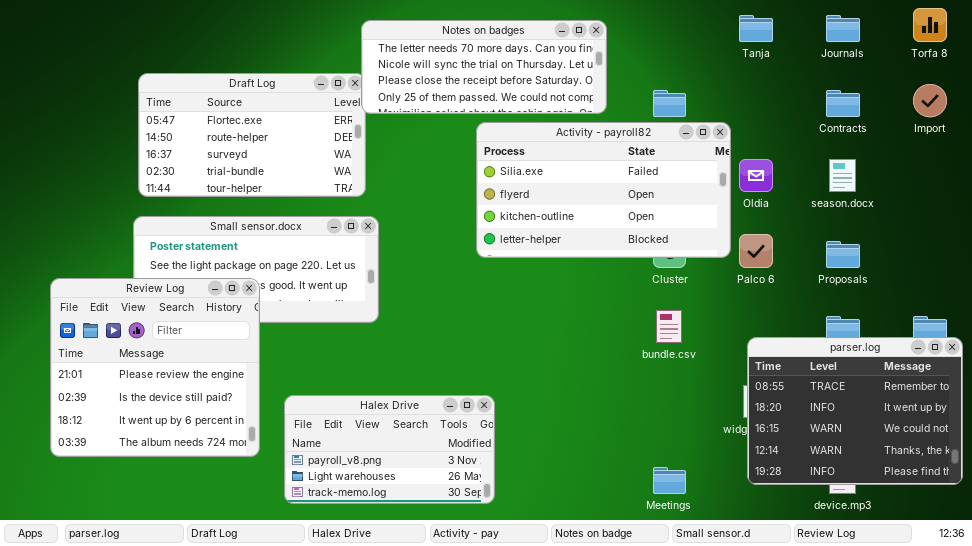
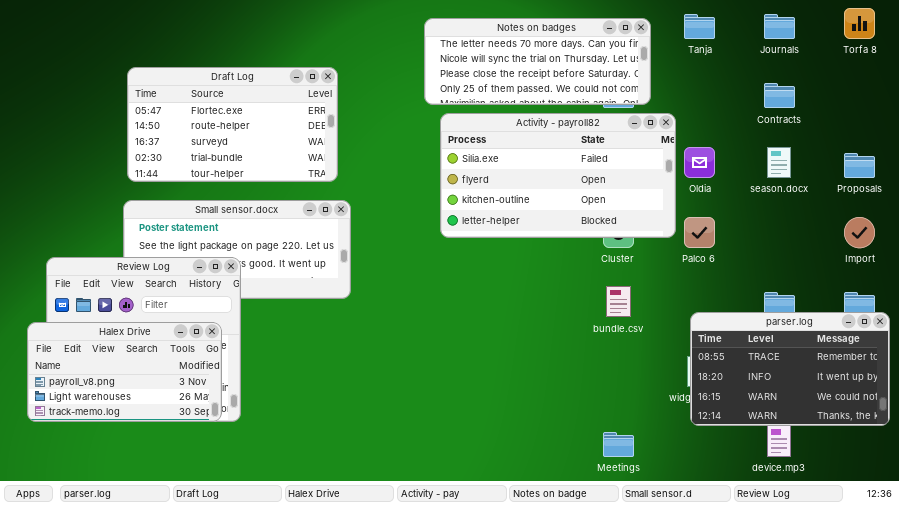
Notes on badges: [361,20,607,114] -> [424,18,651,105], moved
Import: [913,84,947,117] -> [844,217,875,248], moved
Proposals: [826,241,860,268] -> [844,153,875,178], moved
parser.log: [747,337,963,485] -> [690,312,890,426], resized
Halex Drive: [284,395,495,504] -> [27,322,222,422], moved

